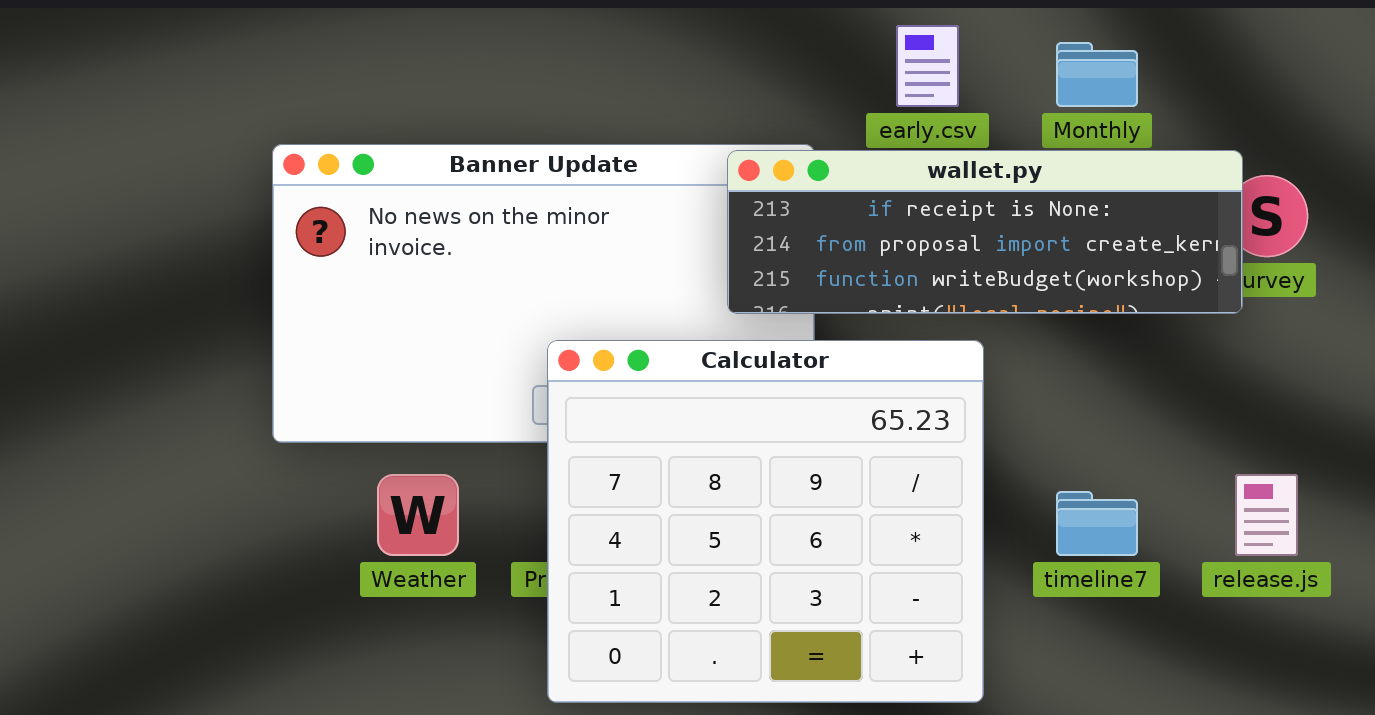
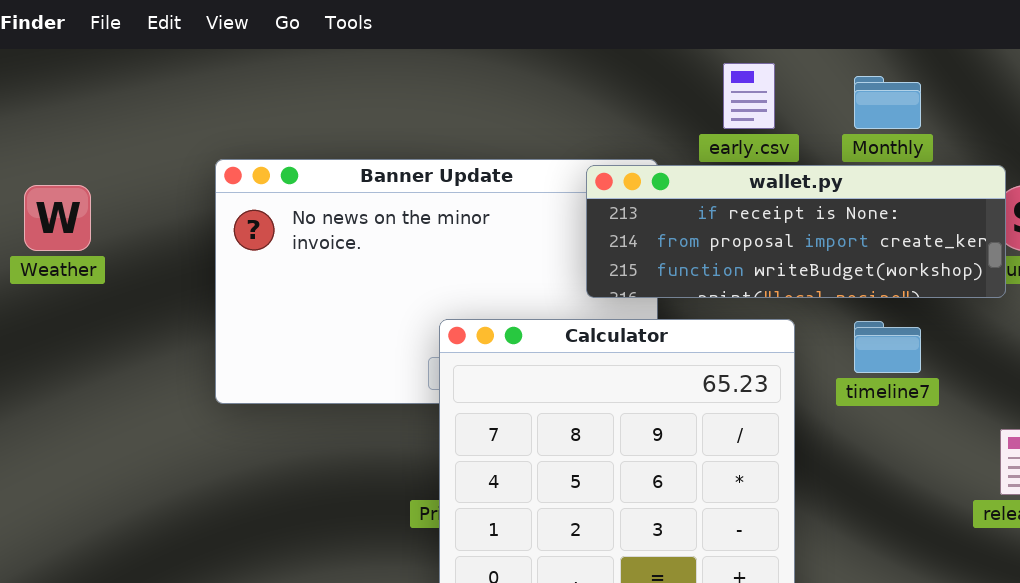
Weather: [377,474,459,556] -> [24,185,91,251], moved
timeline7: [1056,491,1138,556] -> [854,321,921,373], moved

